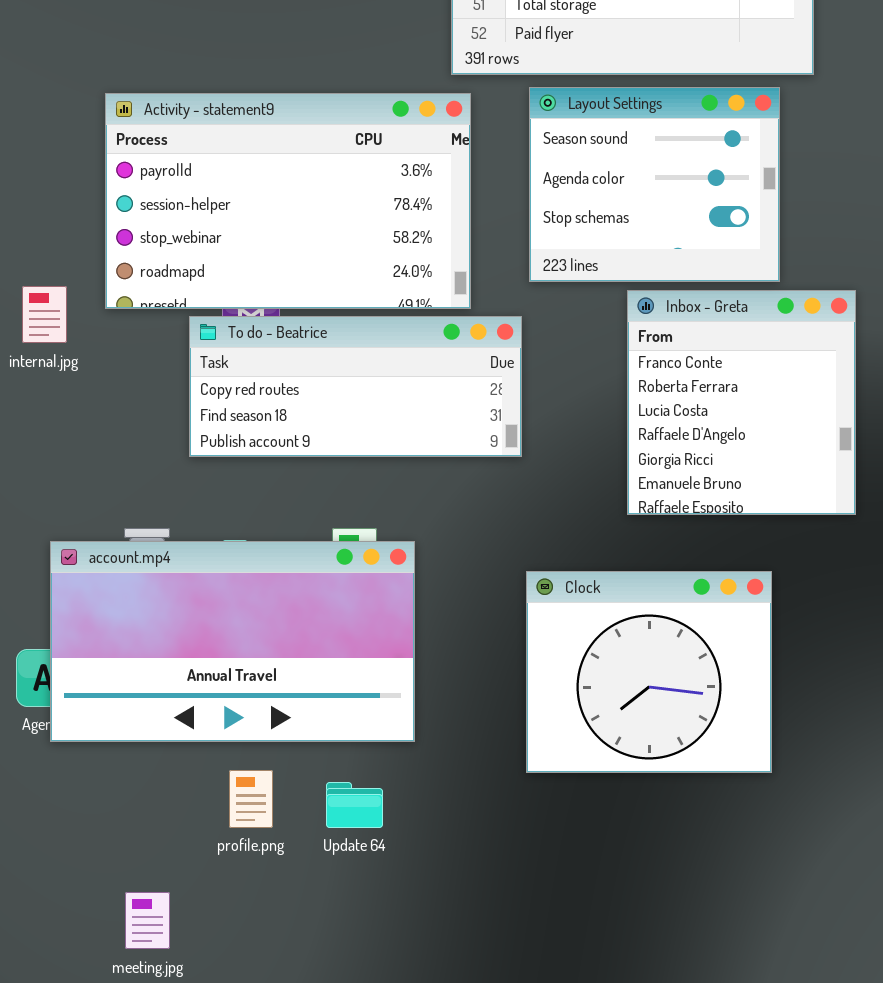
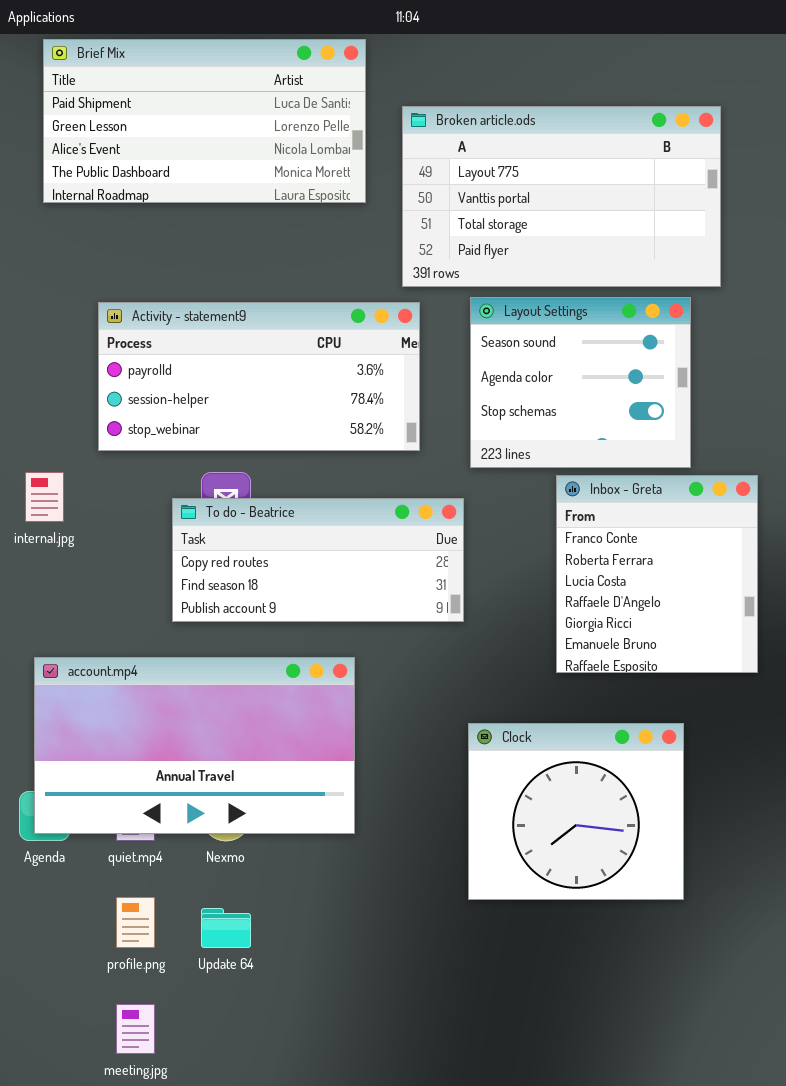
Activity - statement9: [105,93,471,309] -> [98,302,420,451], resized
account.mp4: [50,541,415,742] -> [34,657,355,834], moved
profile.png: [229,770,273,828] -> [116,897,155,948], moved
Update 64: [326,782,383,828] -> [201,908,251,948], moved

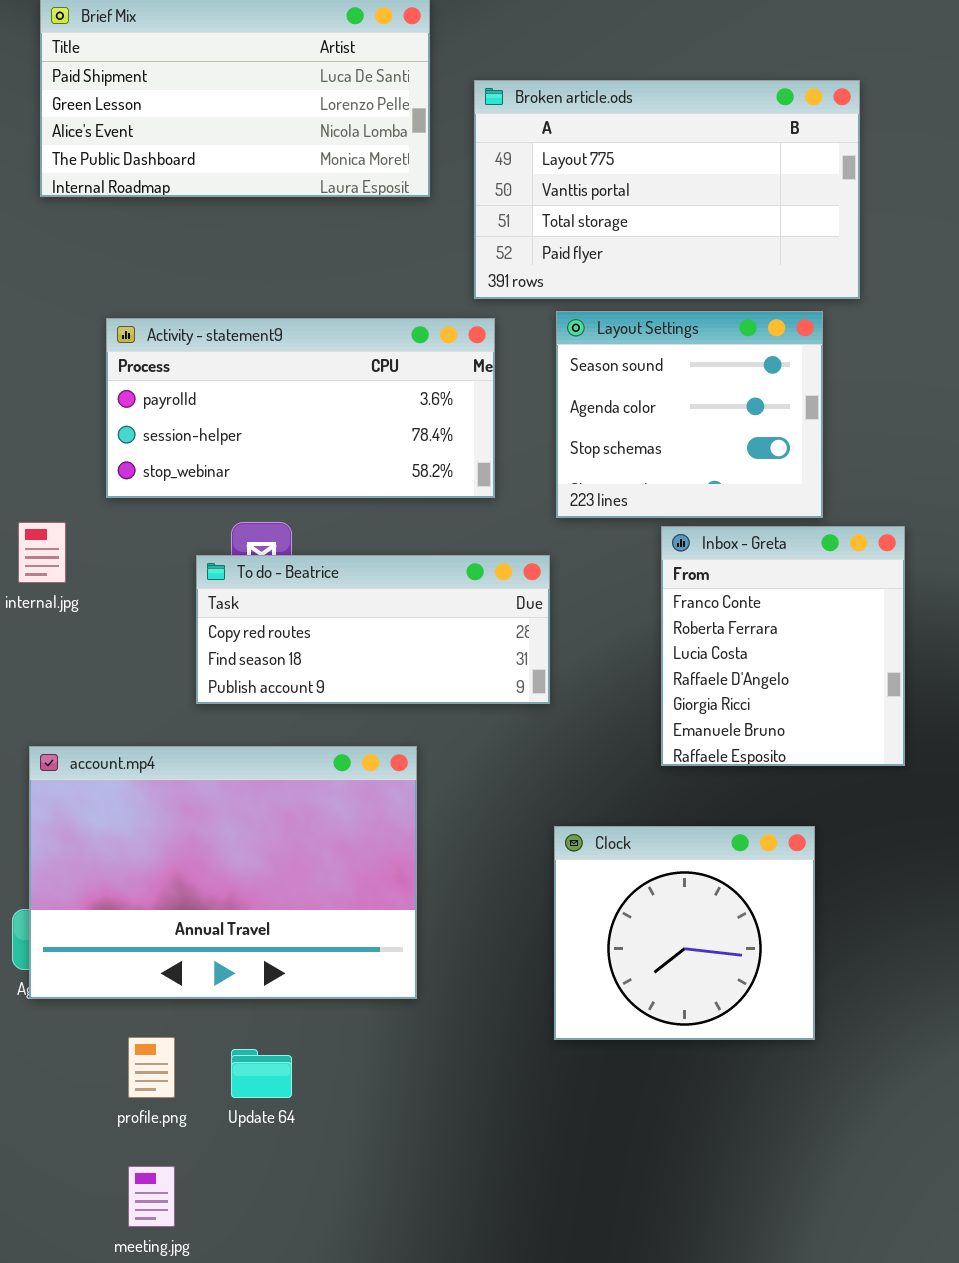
account.mp4: [34,657,355,834] -> [29,746,417,999], resized

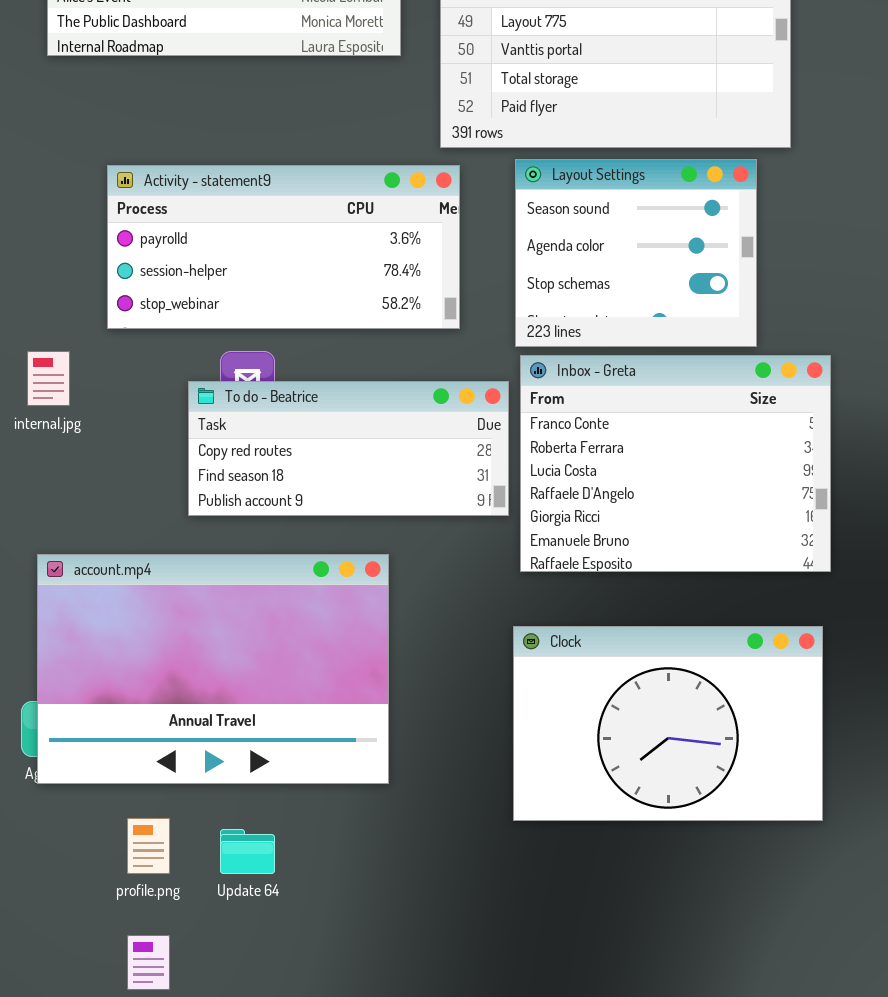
Inbox - Greta: [661,526,905,766] -> [520,355,831,572], resized
Clock: [554,826,815,1040] -> [513,626,823,821], resized

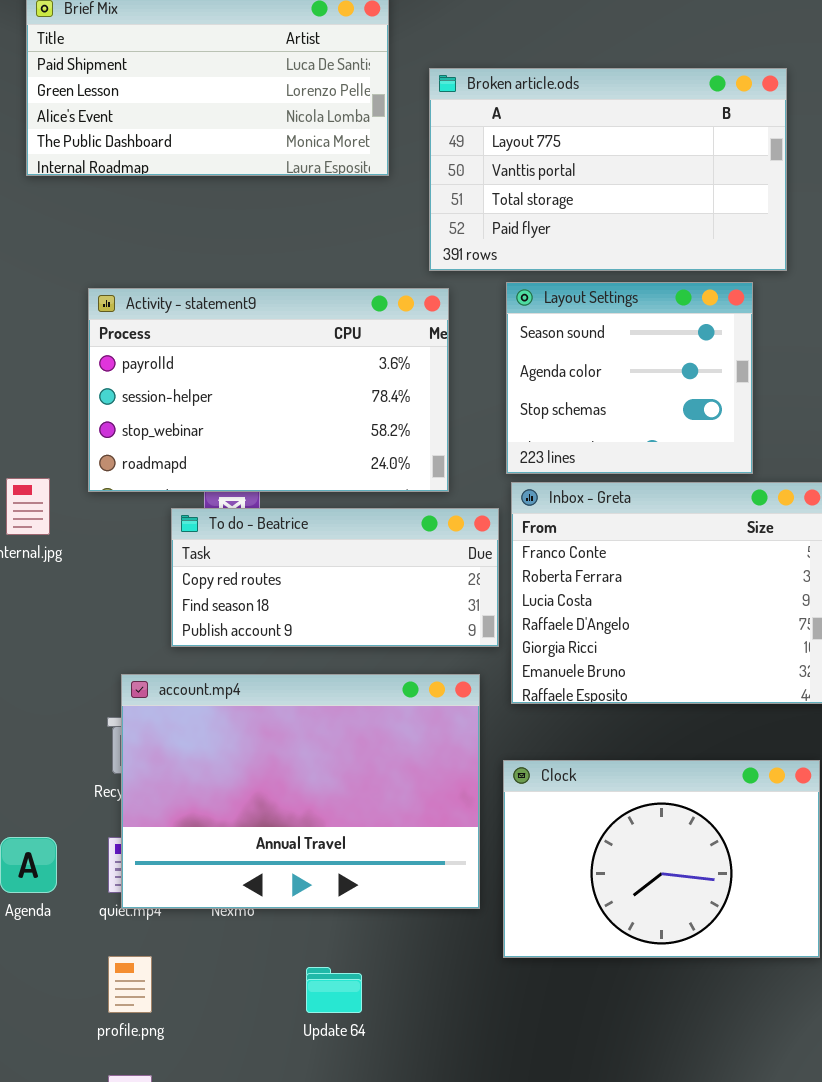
Activity - statement9: [107,165,460,329] -> [88,288,449,492], resized
account.mp4: [37,554,389,784] -> [121,674,480,909], moved
Update 64: [220,829,275,874] -> [306,967,362,1013], moved

